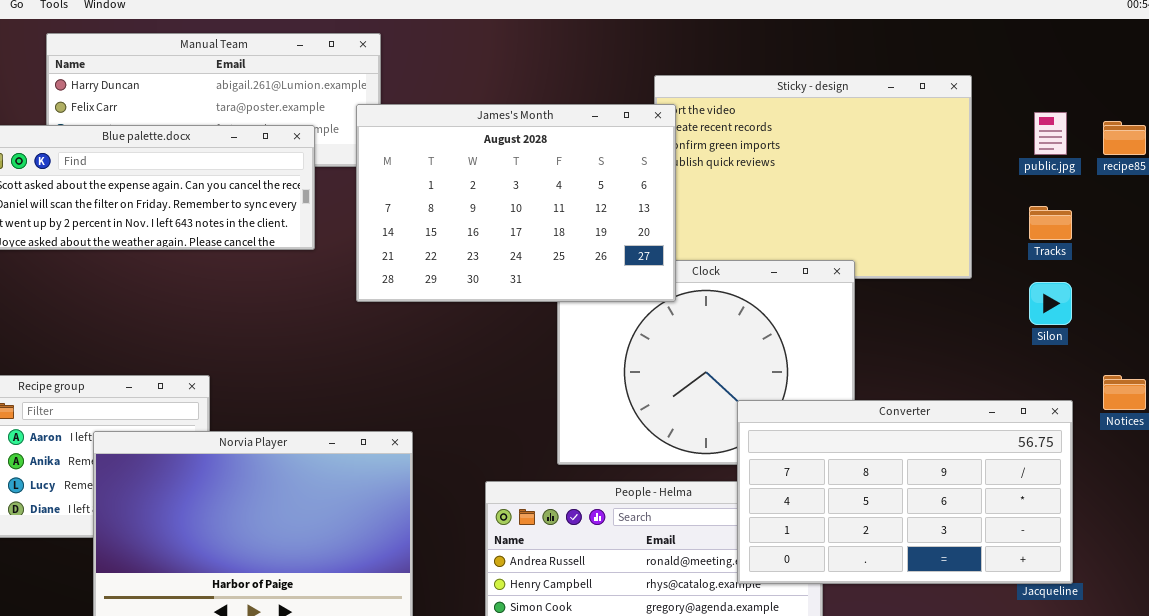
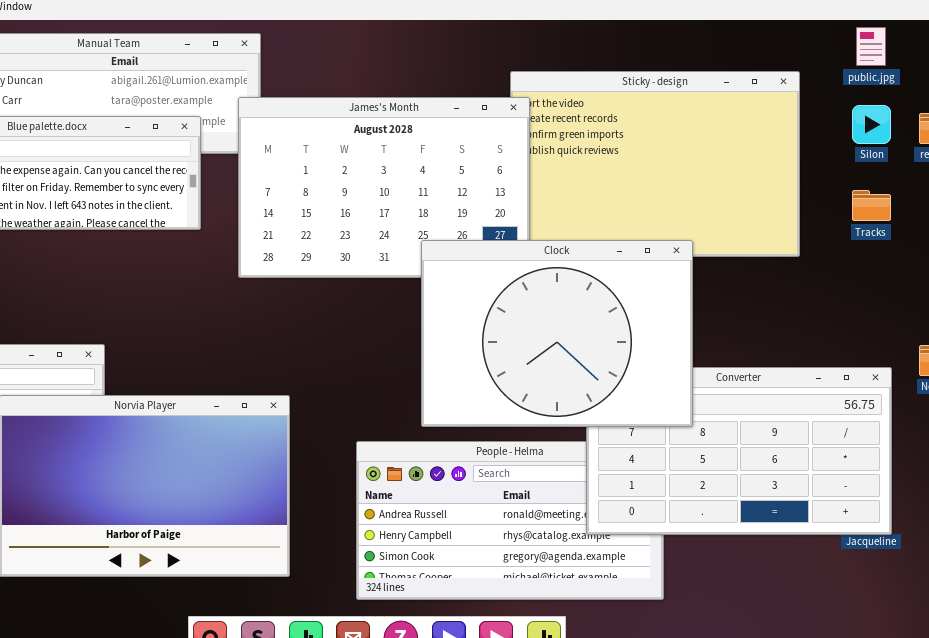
public.jpg: [1034,112,1067,155] -> [856,27,886,66], moved
Clock: [557,260,855,465] -> [421,240,693,427], raised
Silon: [1029,282,1072,325] -> [852,105,891,144], moved

